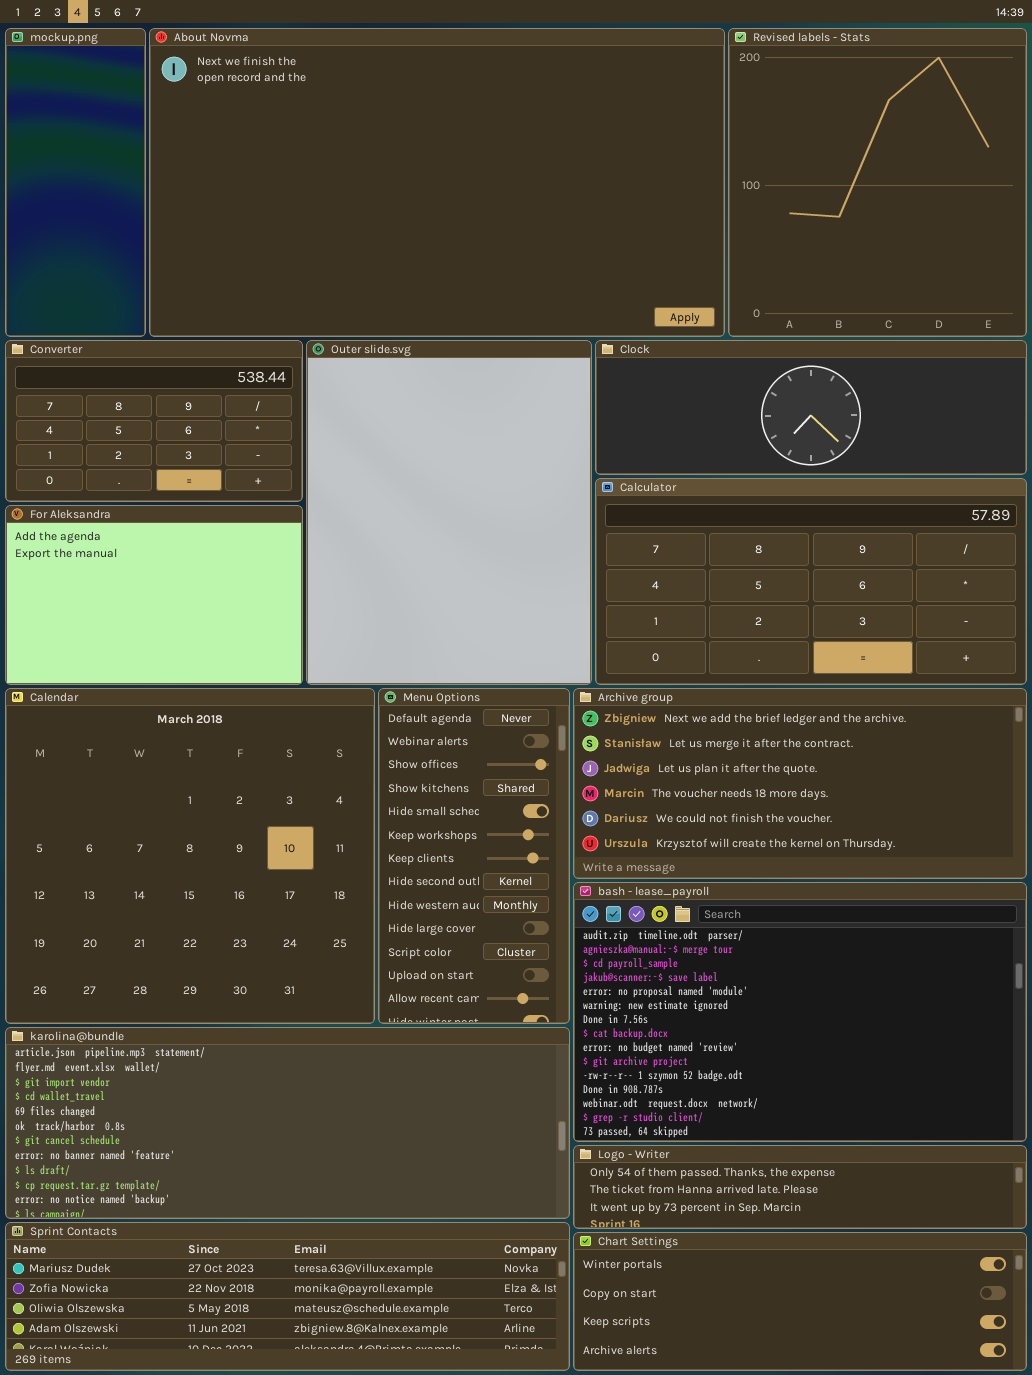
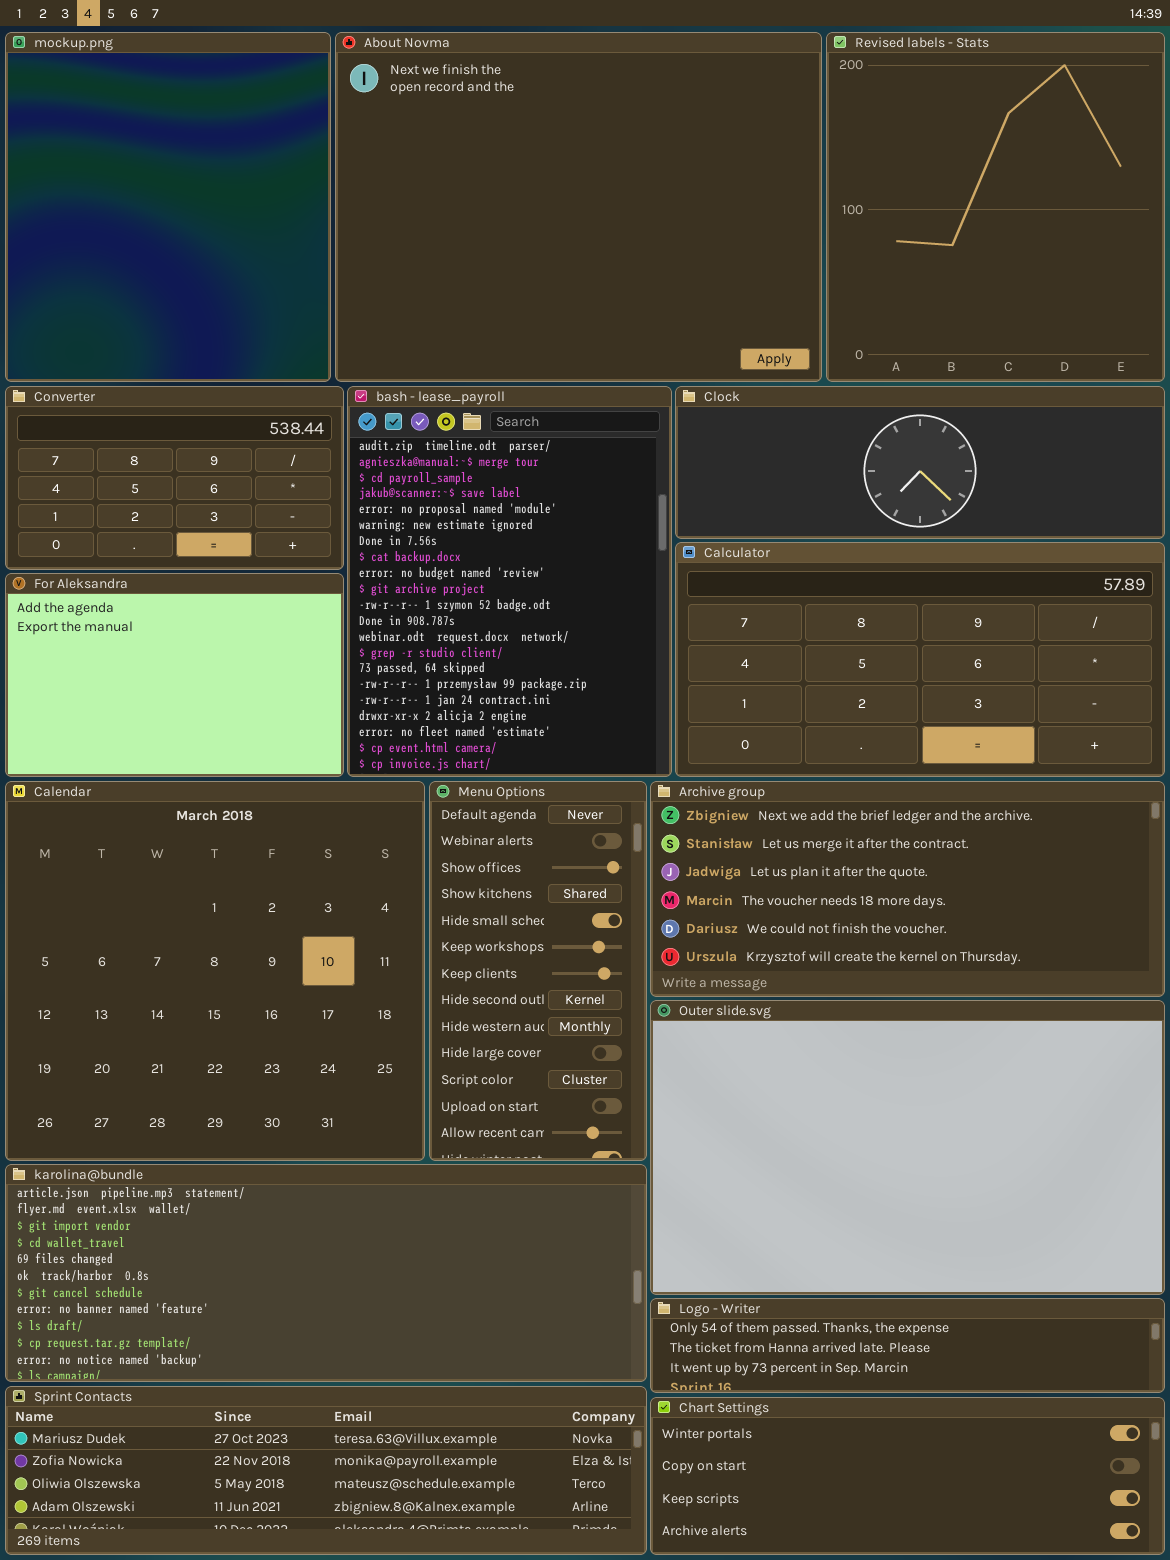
mockup.png: [5,28,146,337] -> [5,32,331,382], resized
About Novma: [149,28,725,337] -> [335,32,822,382], resized
Outer slide.svg: [306,340,592,685] -> [650,1000,1165,1295], moved, resized
bash - lease_payroll: [573,882,1027,1142] -> [347,386,672,777], moved, resized

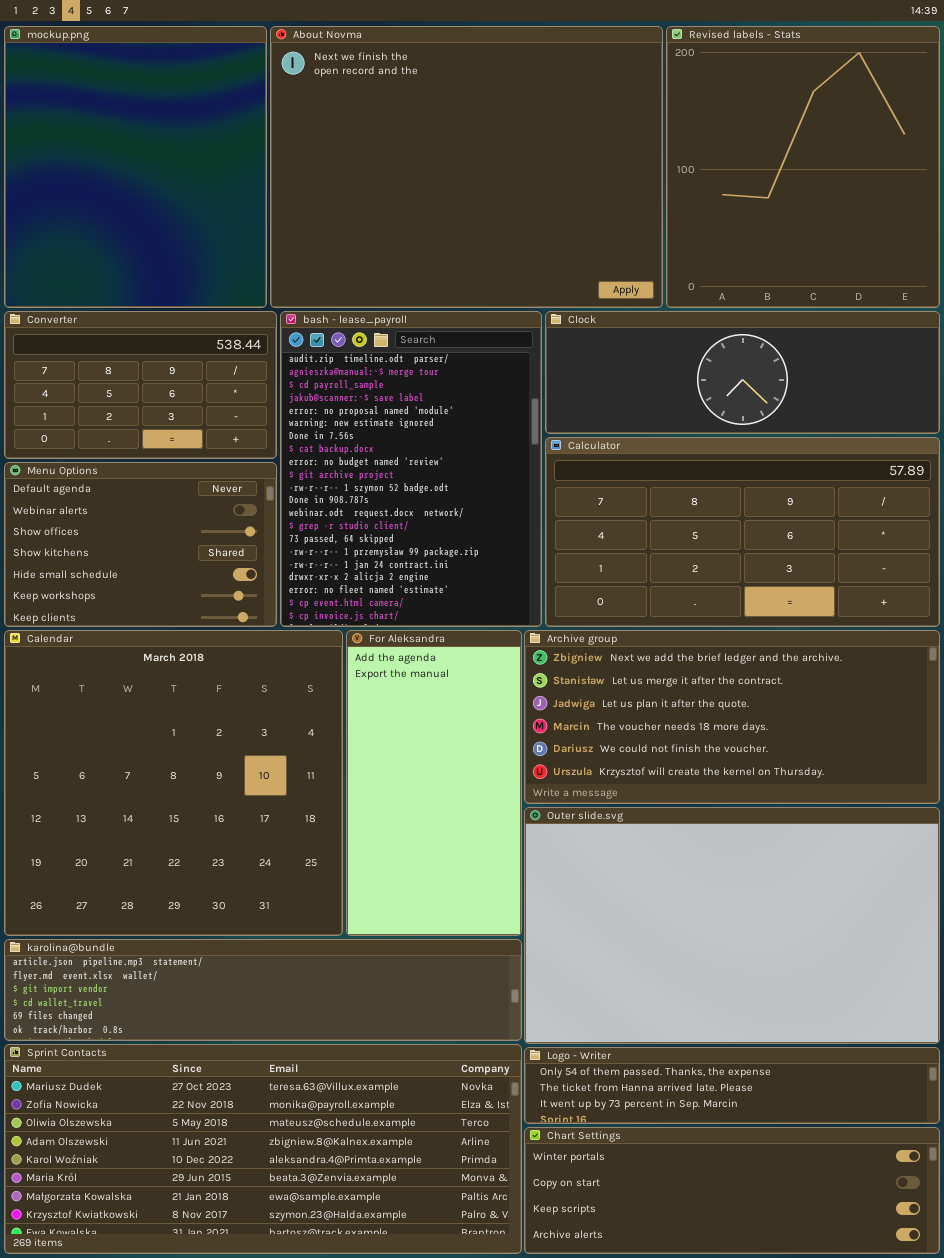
For Aleksandra: [5,573,344,777] -> [346,630,522,936], moved, resized
Menu Options: [429,781,647,1161] -> [4,462,277,627], moved, resized
karolina@bundle: [5,1164,647,1382] -> [4,939,522,1041], resized
Sprint Contacts: [5,1386,647,1555] -> [4,1044,522,1254], resized

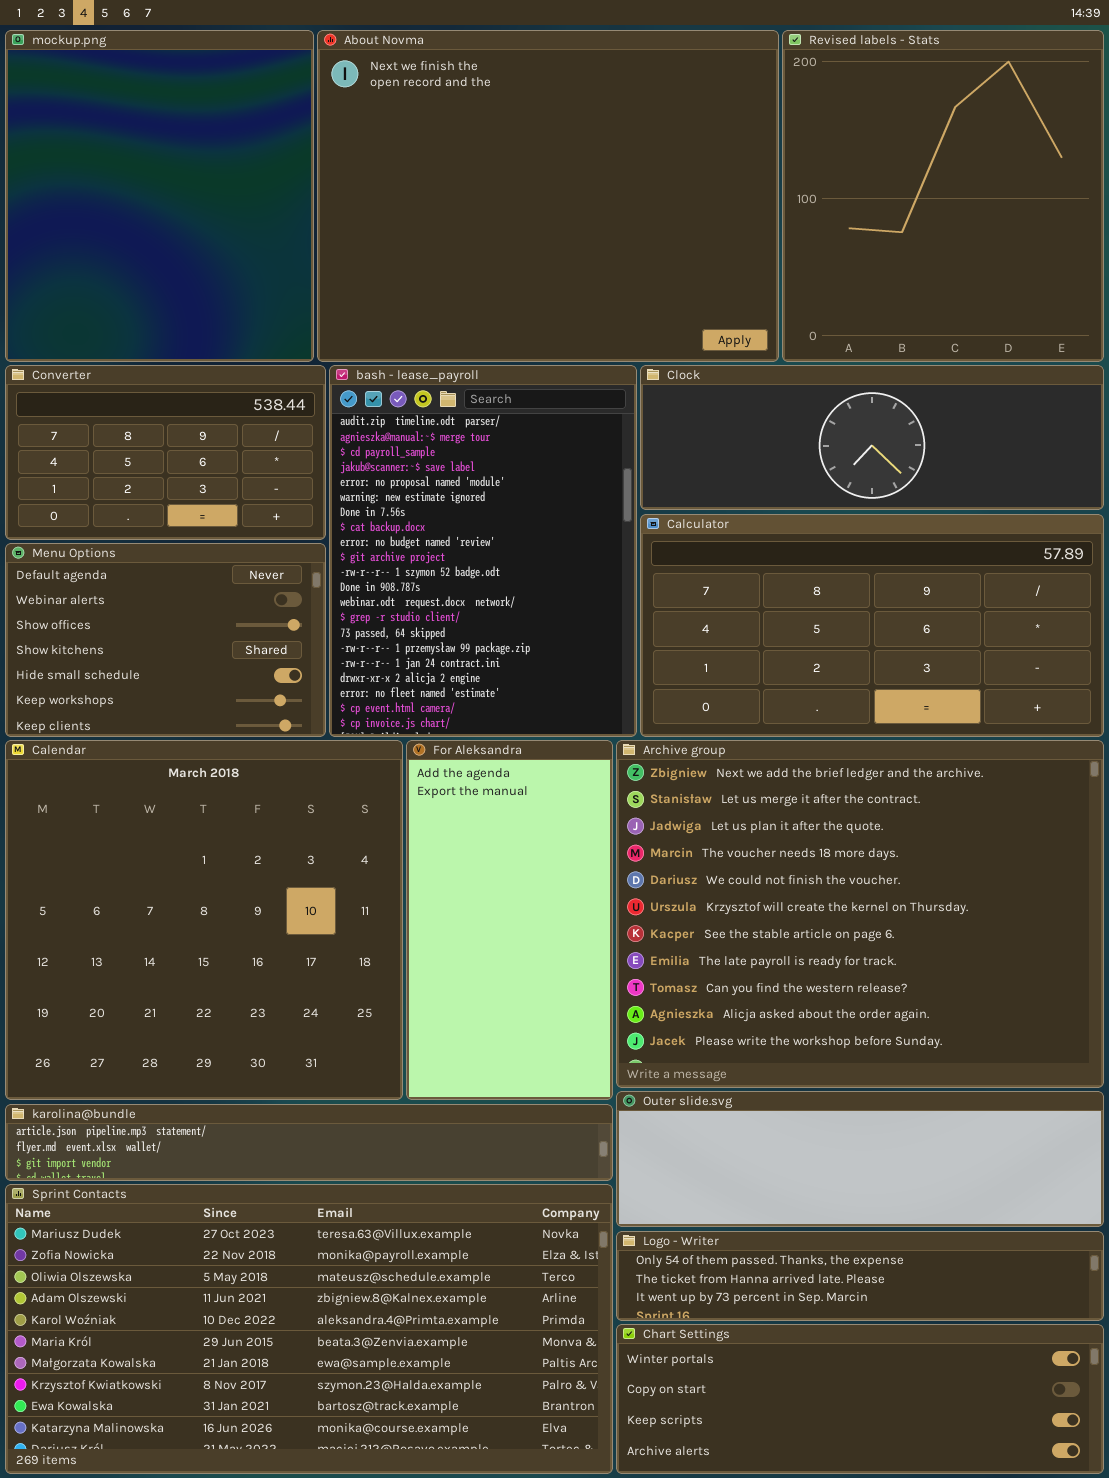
Archive group: [524,630,940,804] -> [616,740,1104,1088], resized
Outer slide.svg: [524,807,940,1044] -> [616,1091,1104,1227], resized
karolina@bundle: [4,939,522,1041] -> [5,1104,613,1181], resized
Sprint Contacts: [4,1044,522,1254] -> [5,1184,613,1474], resized

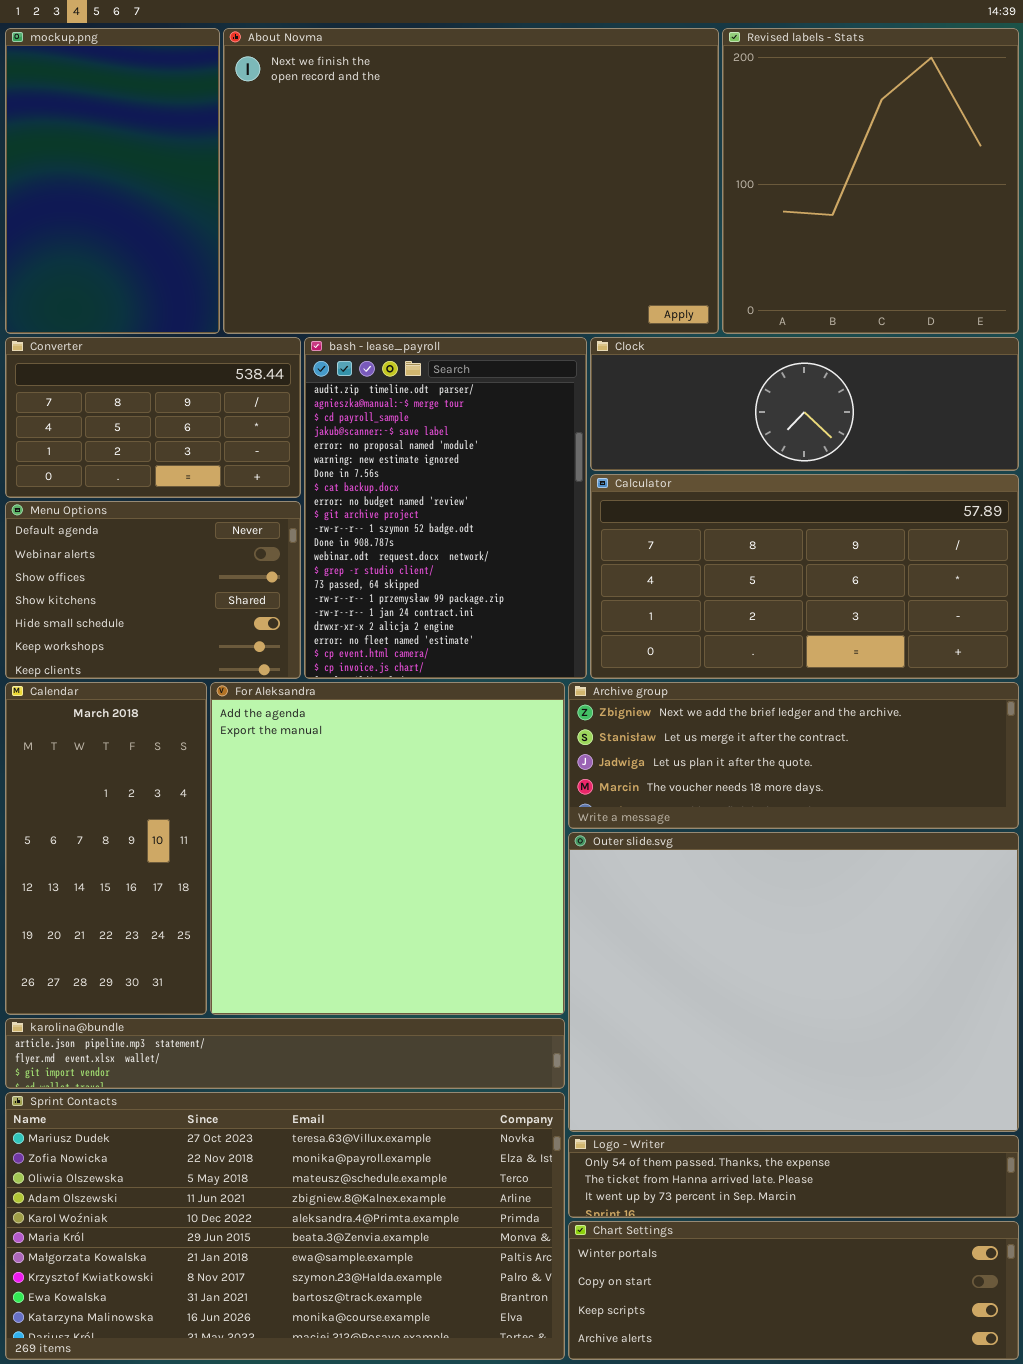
mockup.png: [5,30,314,362] -> [5,28,220,334], resized
About Novma: [317,30,779,362] -> [223,28,719,334], resized
Calendar: [5,740,403,1100] -> [5,682,207,1015], resized
For Aleksandra: [406,740,613,1100] -> [210,682,565,1015], resized
Archive group: [616,740,1104,1088] -> [568,682,1019,829], resized
Outer slide.svg: [616,1091,1104,1227] -> [568,832,1019,1132], resized

